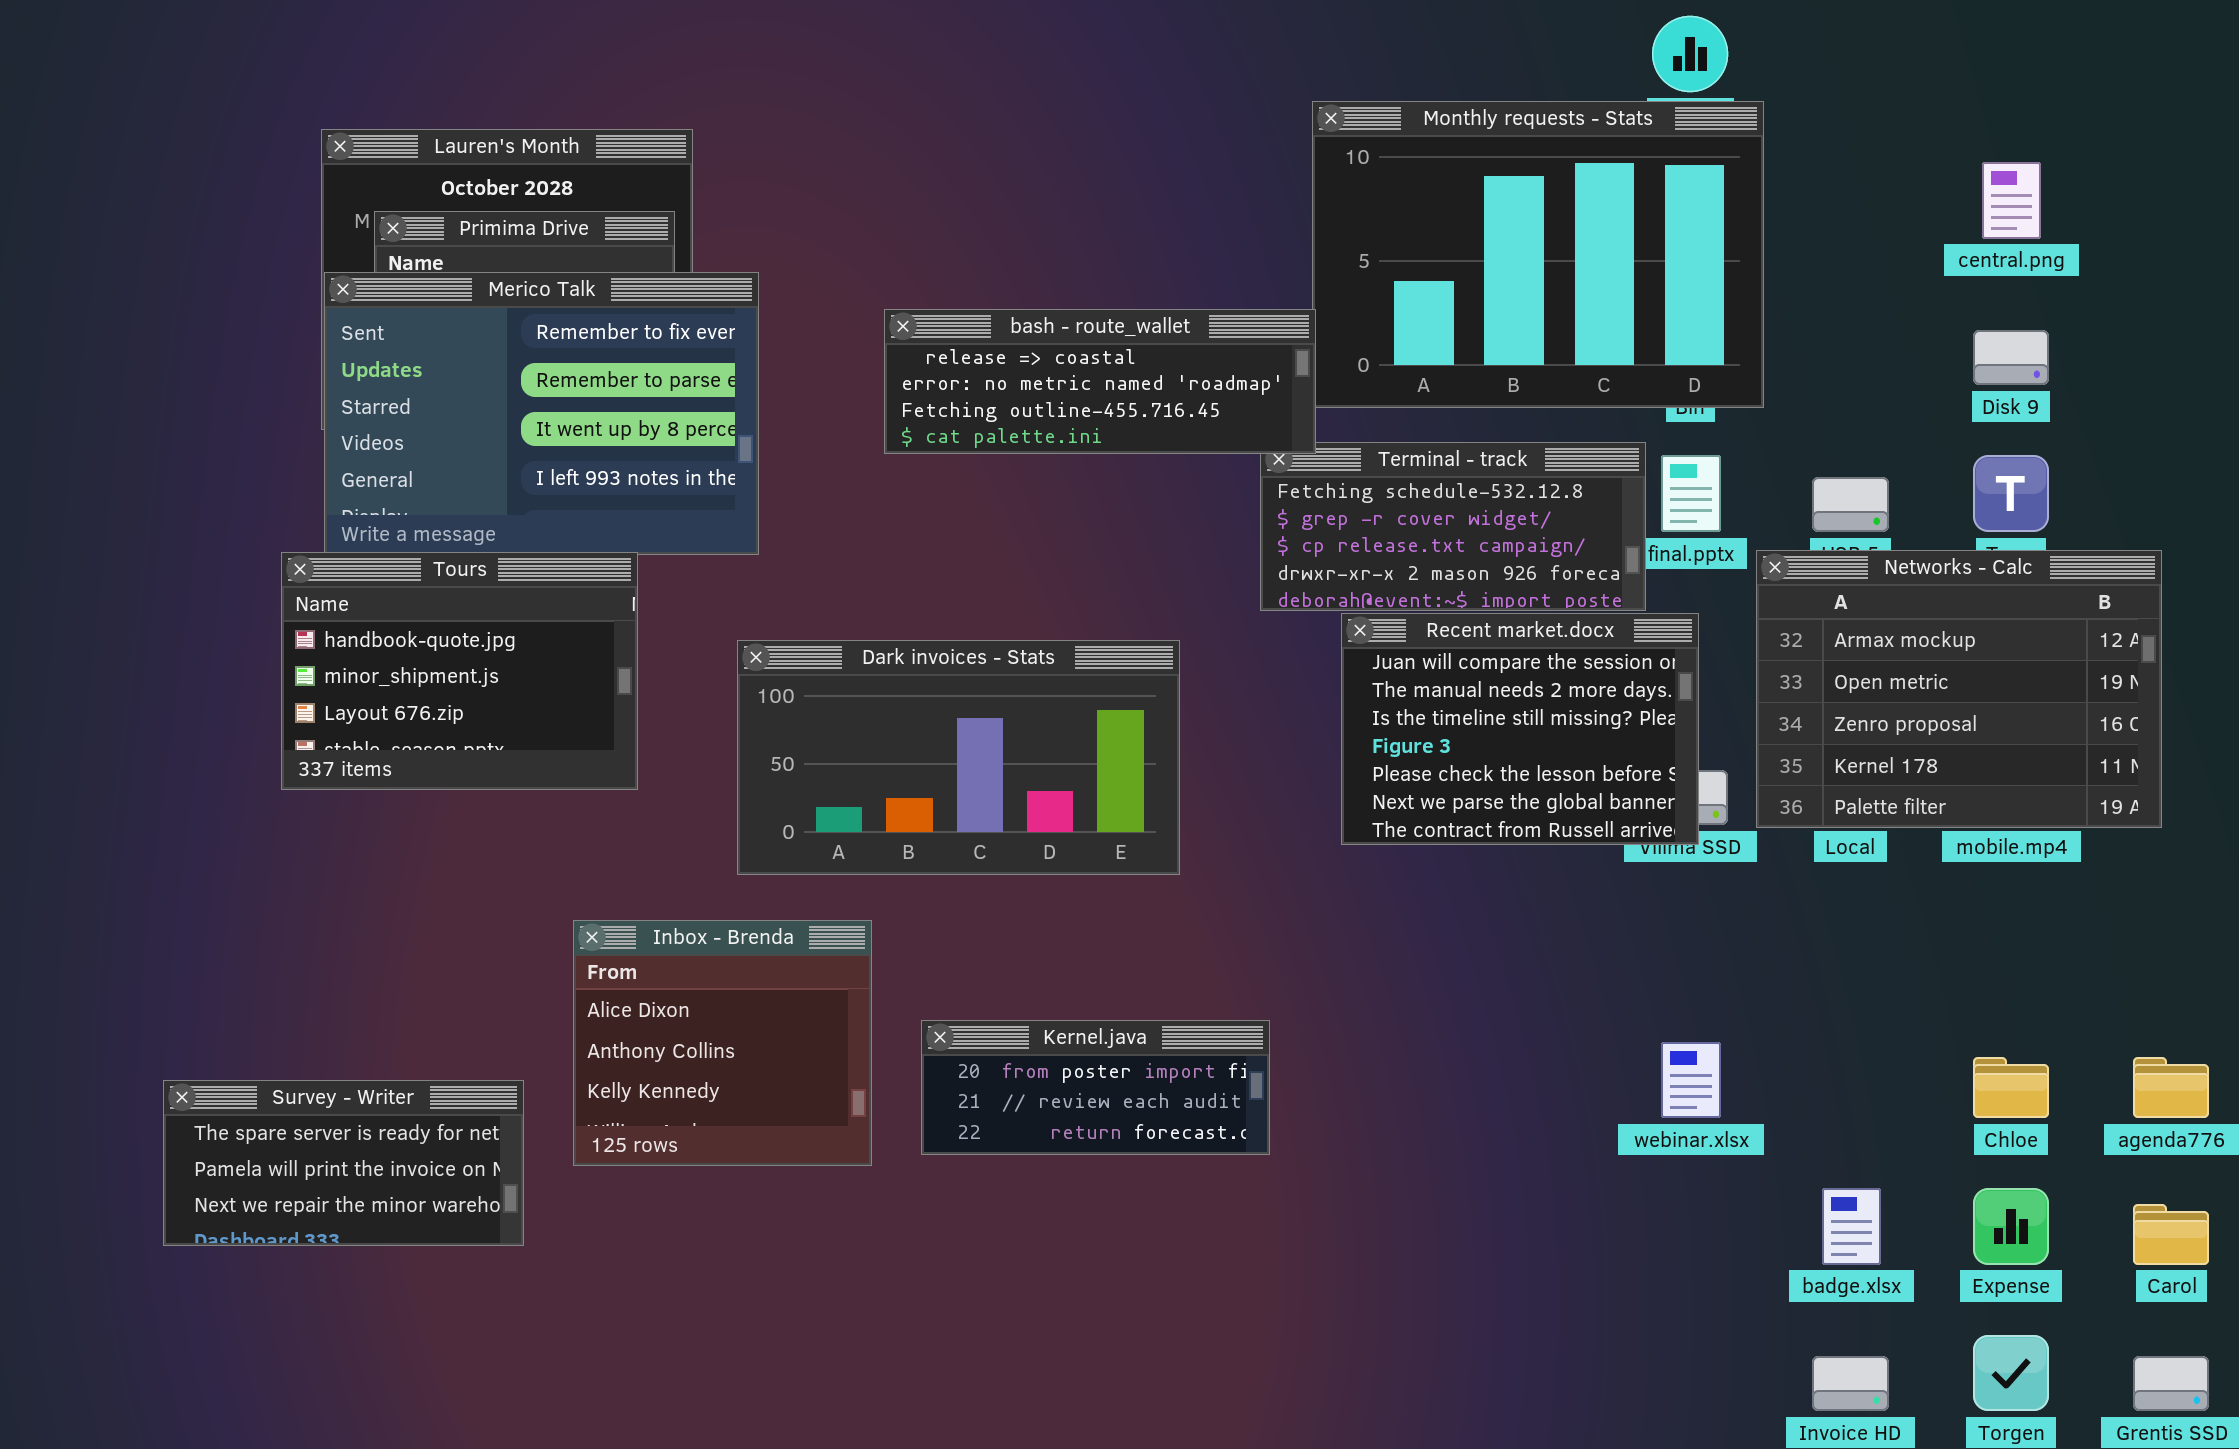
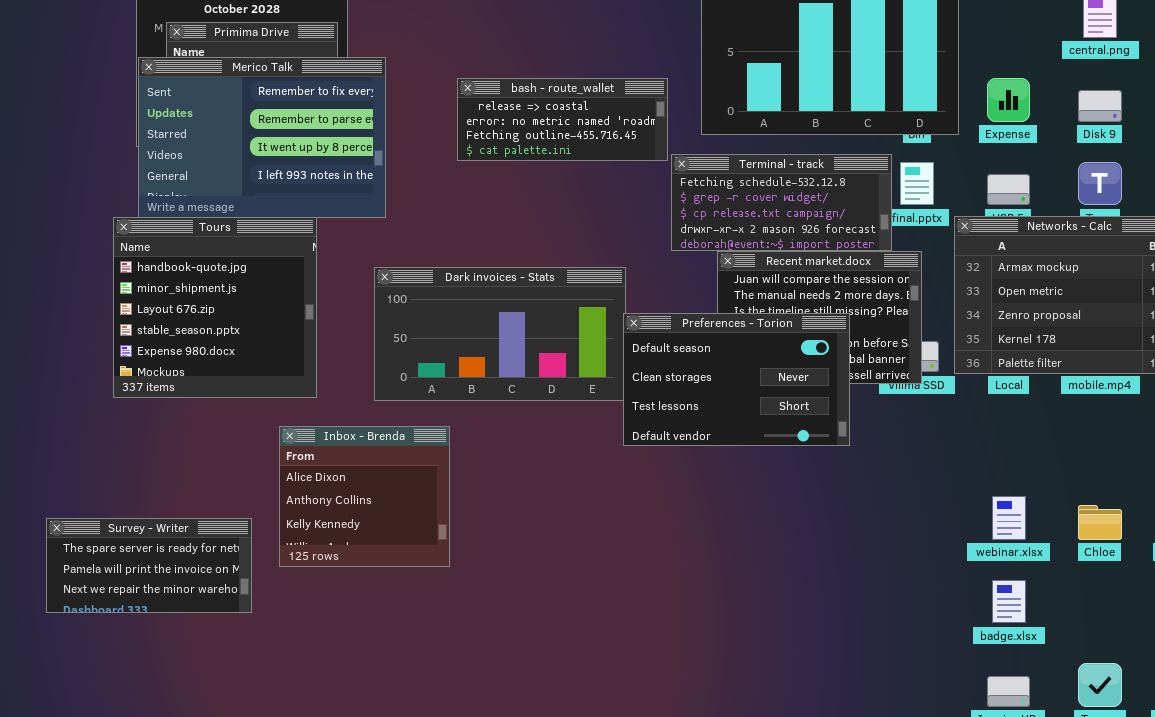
bash - route_wallet: [884,309,1316,454] -> [457,78,668,161], resized
Tours: [281,552,638,790] -> [113,217,317,398], resized
Preferences - Torion: none -> [623,313,850,446], opened
Kernel.java: [921,1020,1270,1155] -> none, closed
webinar.xlsx: [1661,1042,1721,1118] -> [992,496,1026,540], moved
Expense: [1973,1188,2049,1265] -> [987,78,1030,122], moved

